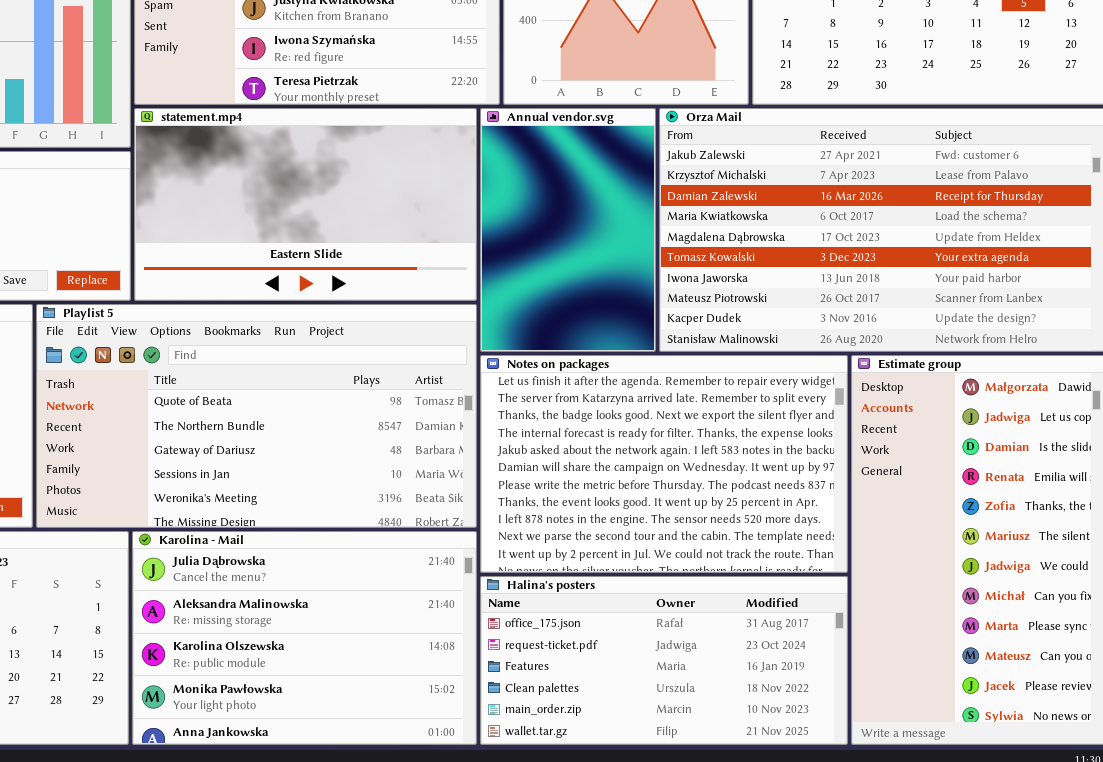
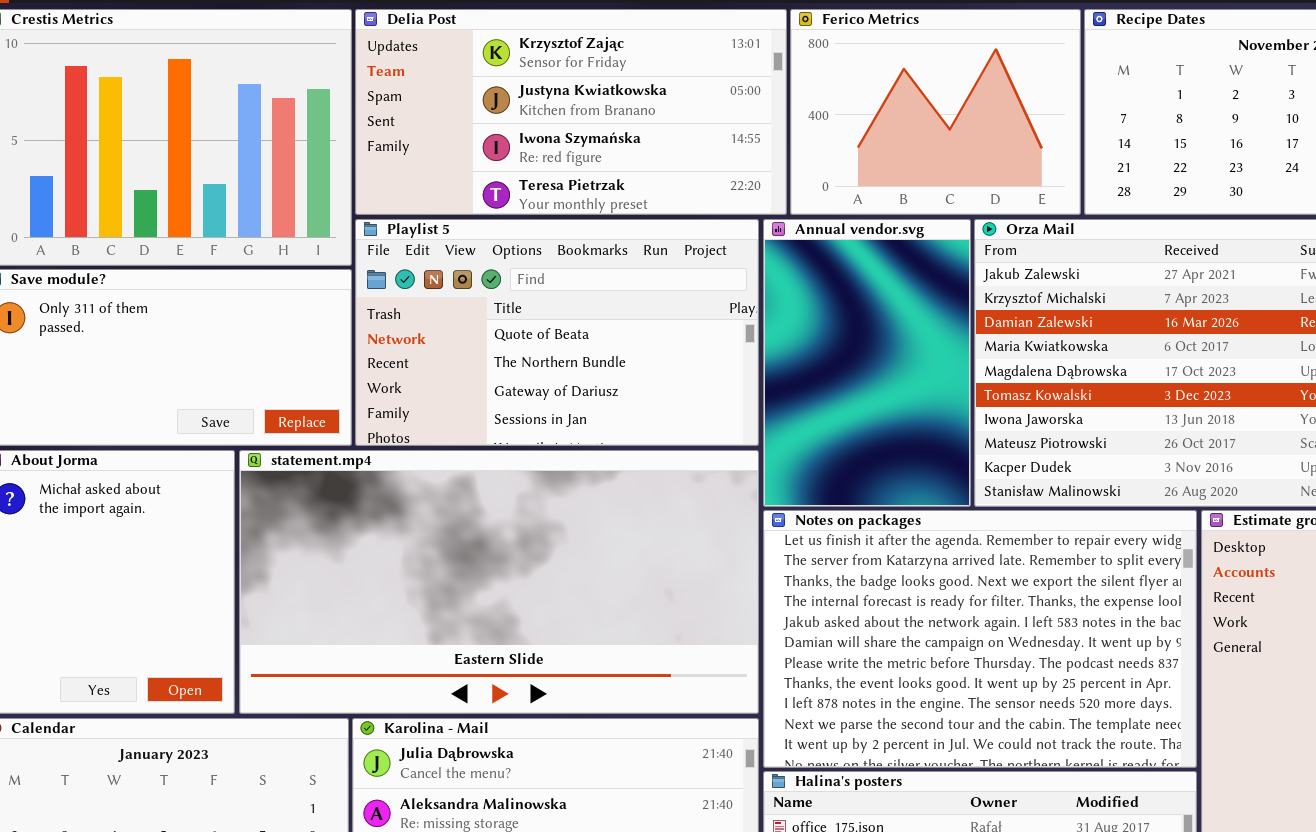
statement.mp4: [134,108,477,301] -> [239,450,759,714], moved, resized
Playlist 5: [36,304,477,528] -> [355,219,759,446], moved, resized

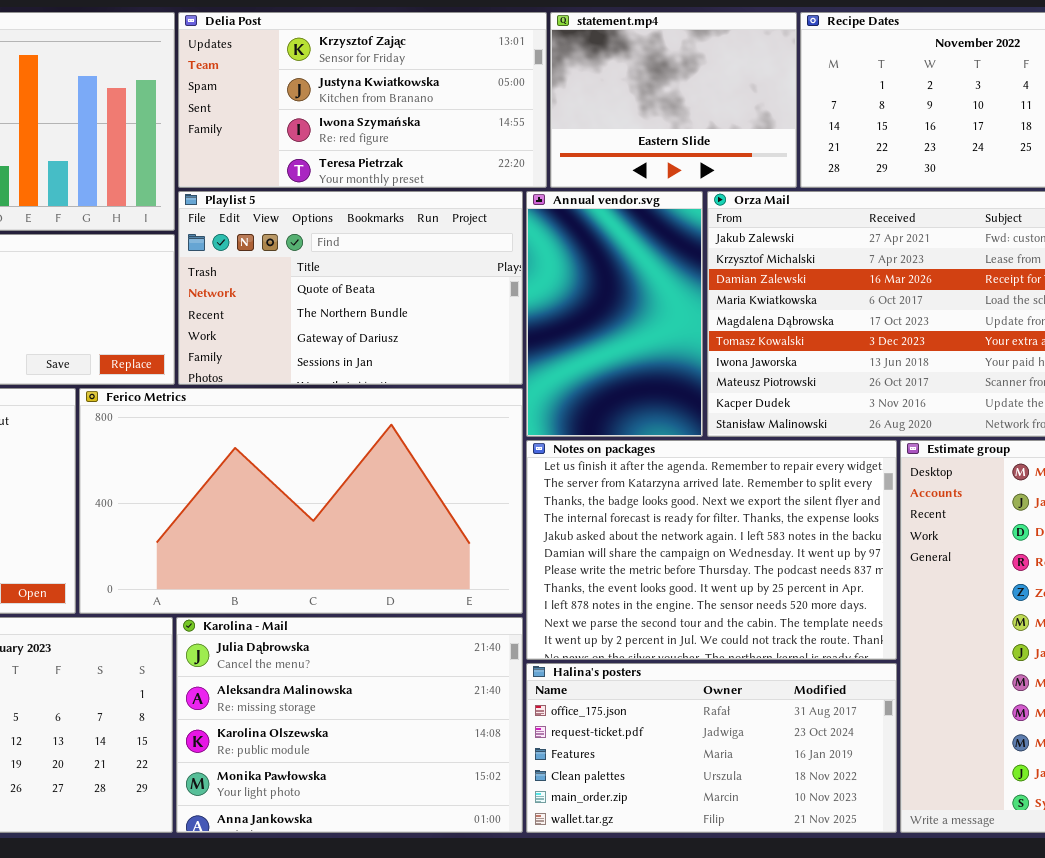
Ferico Metrics: [790,9,1081,215] -> [79,388,523,614], moved, resized
statement.mp4: [239,450,759,714] -> [550,12,797,188], moved, resized

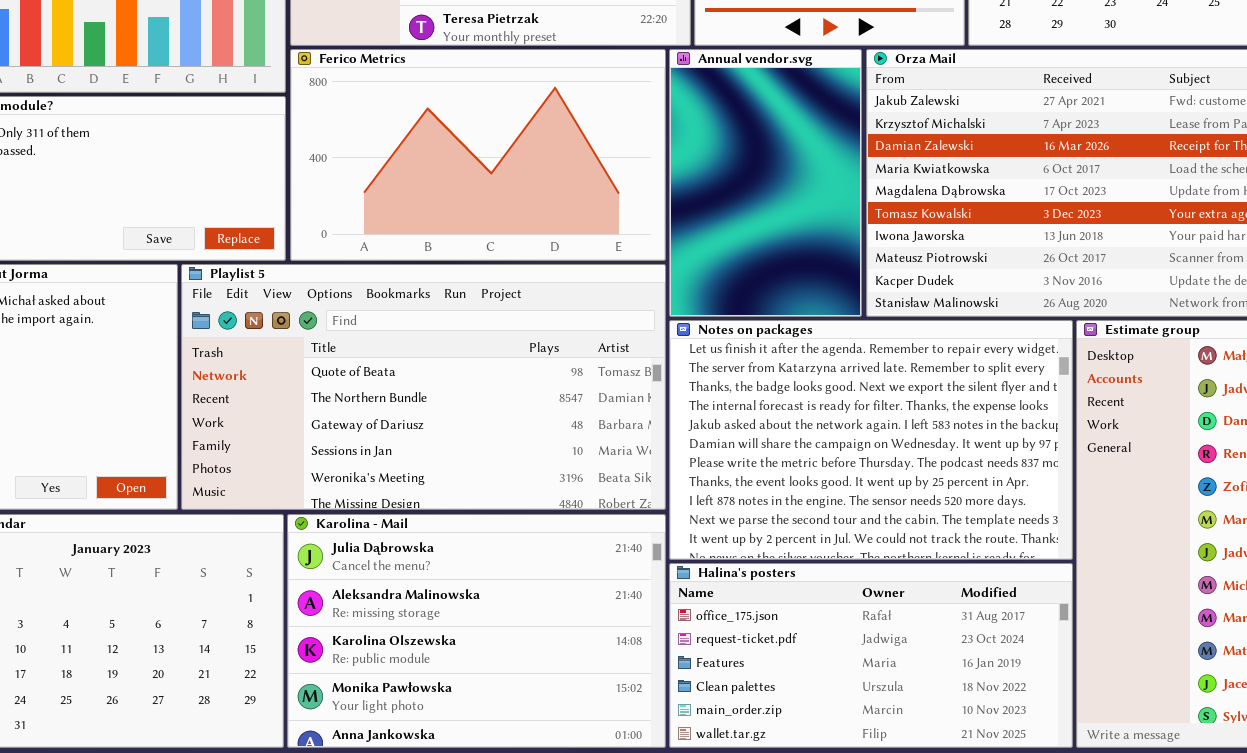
Playlist 5: [178,191,523,385] -> [181,264,666,510], moved, resized
Ferico Metrics: [79,388,523,614] -> [290,49,666,261], moved, resized

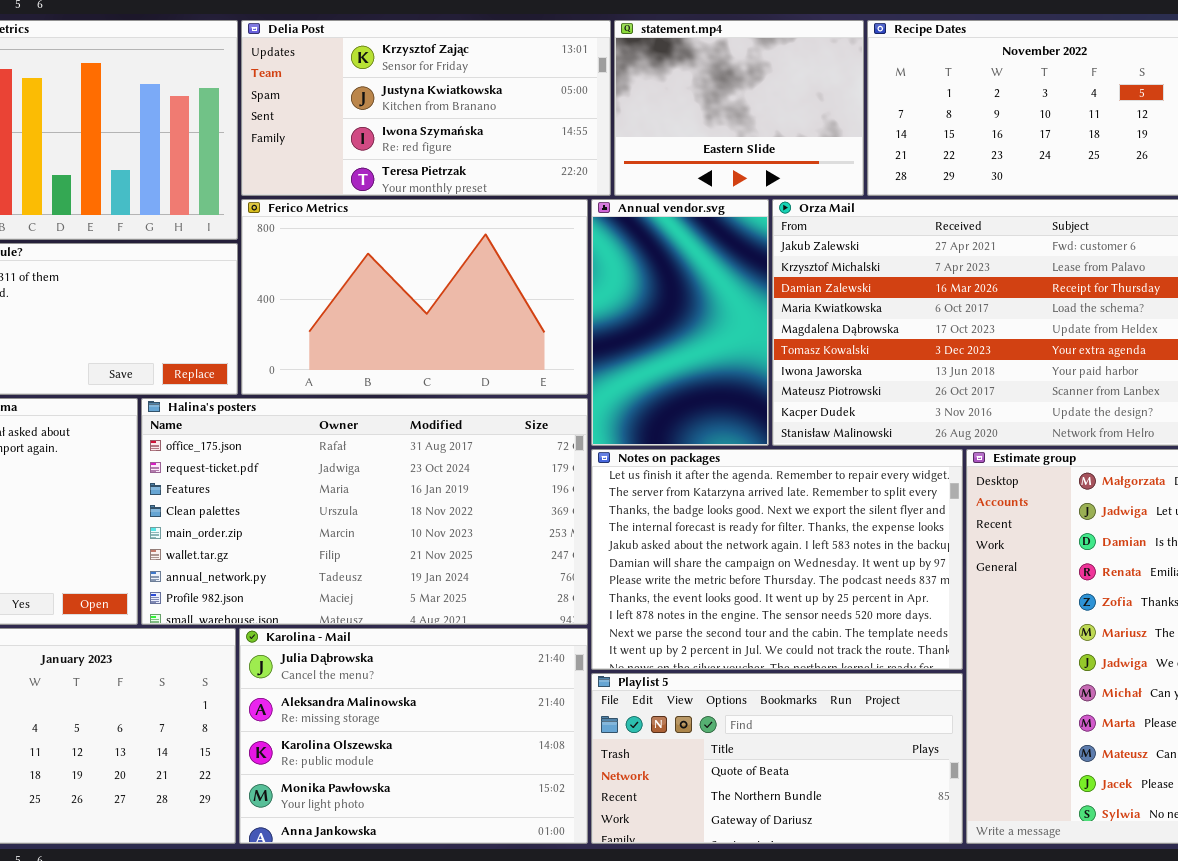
Playlist 5: [181,264,666,510] -> [591,673,963,844], moved, resized
Halina's posters: [669,563,1073,748] -> [141,398,588,625], moved, resized

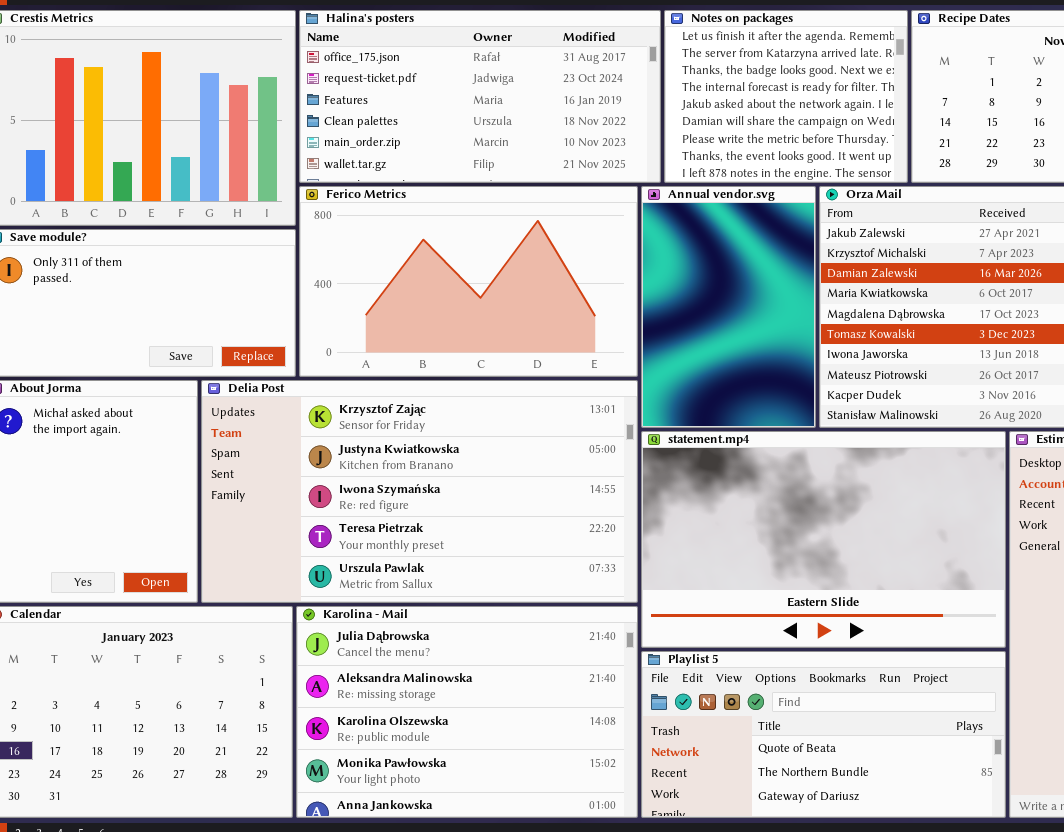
Delia Post: [241,20,611,196] -> [201,380,638,603], moved, resized
statement.mp4: [614,20,864,196] -> [641,431,1006,648], moved, resized
Halina's posters: [141,398,588,625] -> [299,10,661,183], moved, resized
Notes on packages: [591,449,963,670] -> [664,10,908,183], moved, resized

